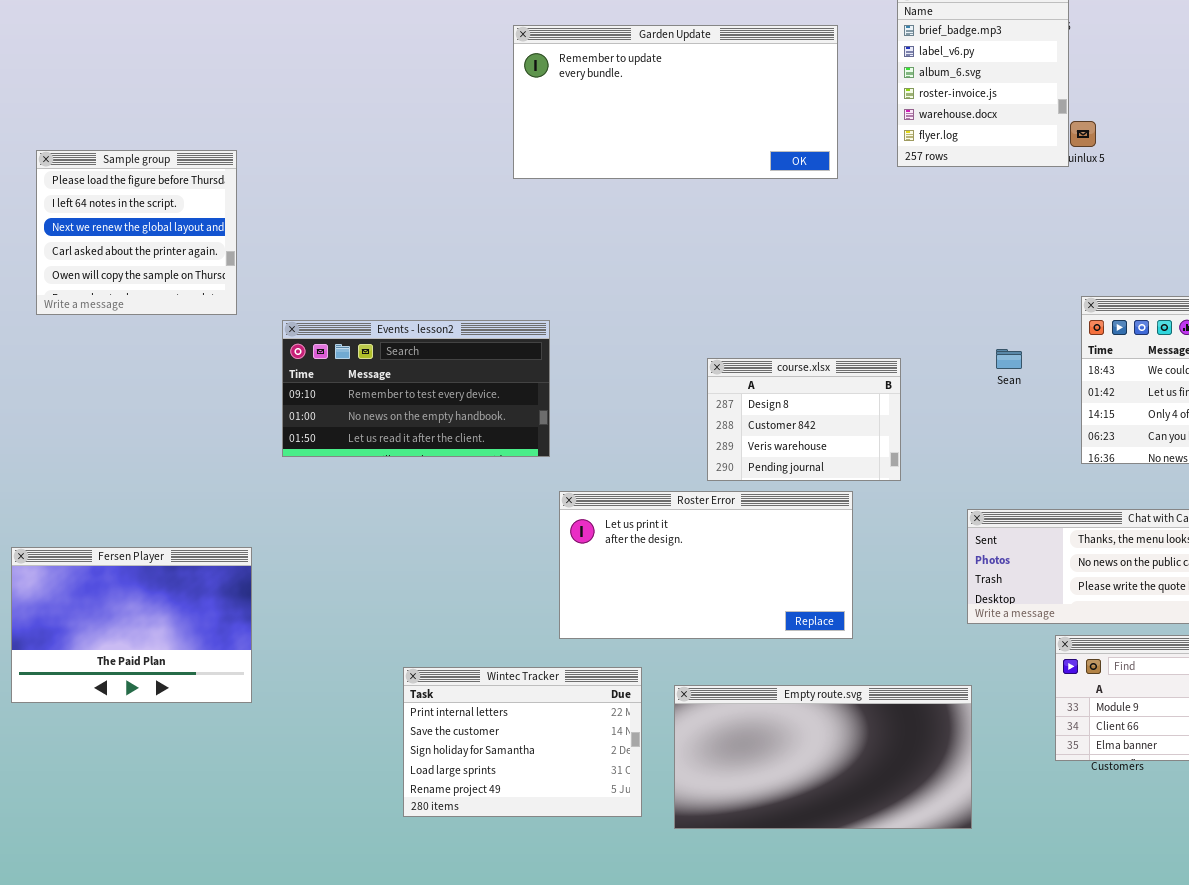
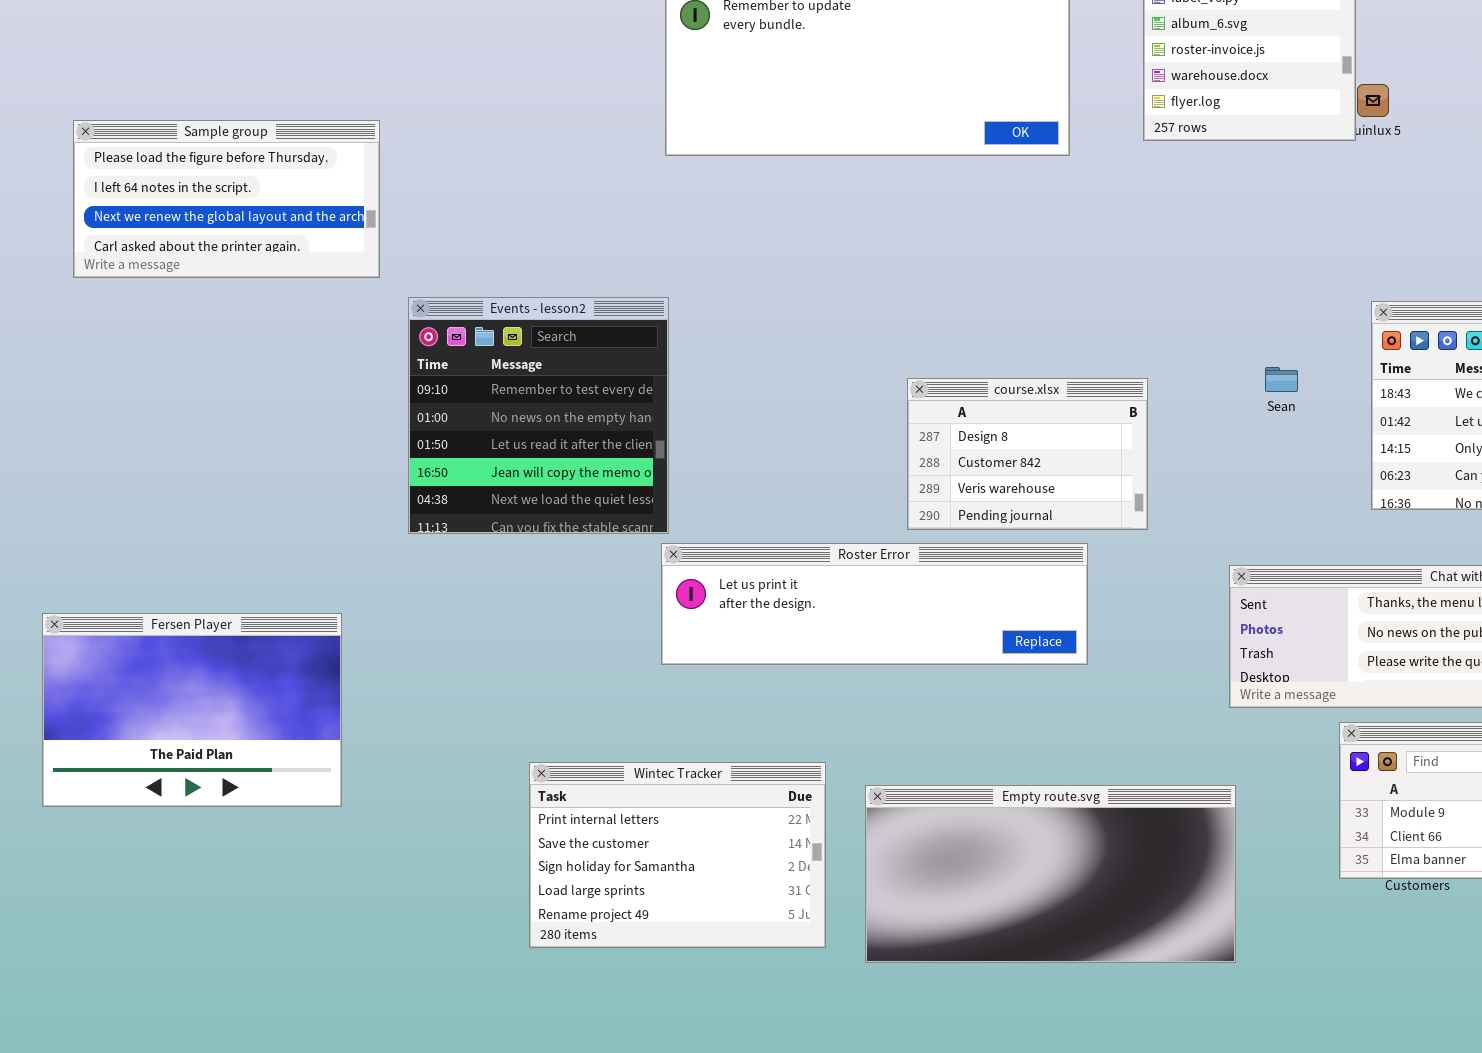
Sample group: [36,150,237,315] -> [73,120,380,278], resized
Events - lesson2: [282,320,550,457] -> [408,297,669,534], moved, resized
Roster Error: [559,491,853,639] -> [661,543,1088,665], resized

